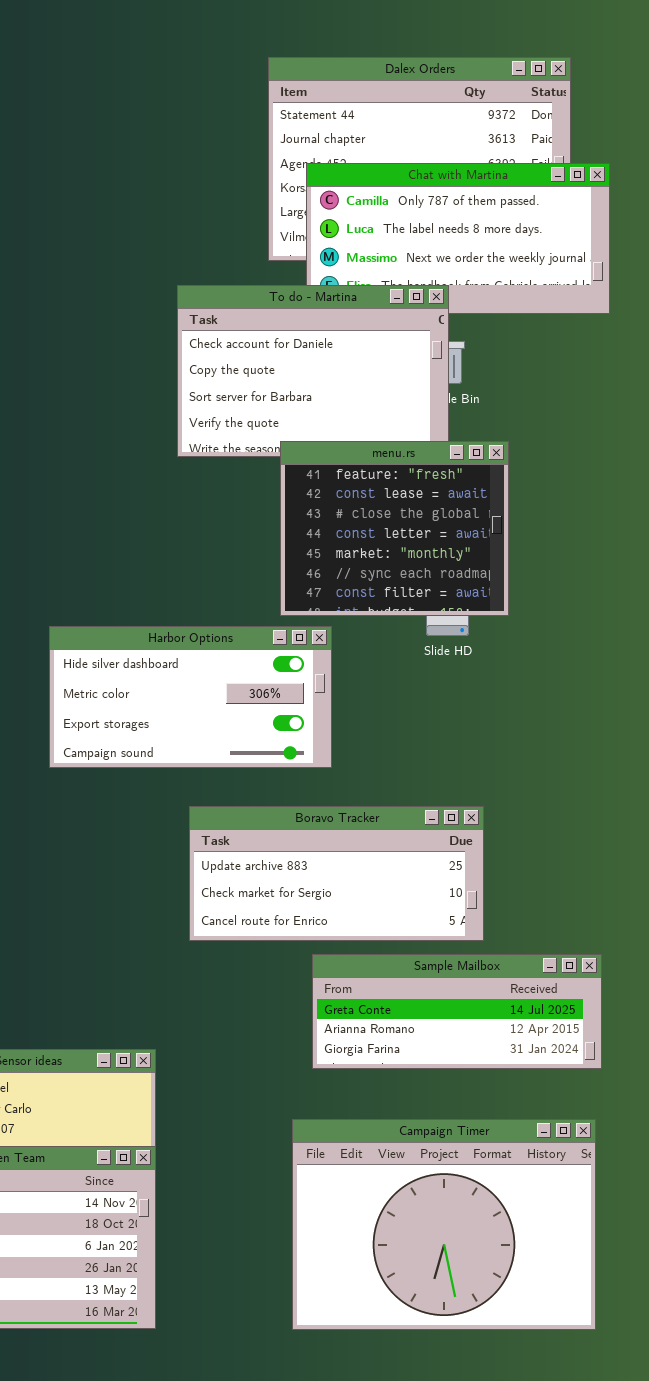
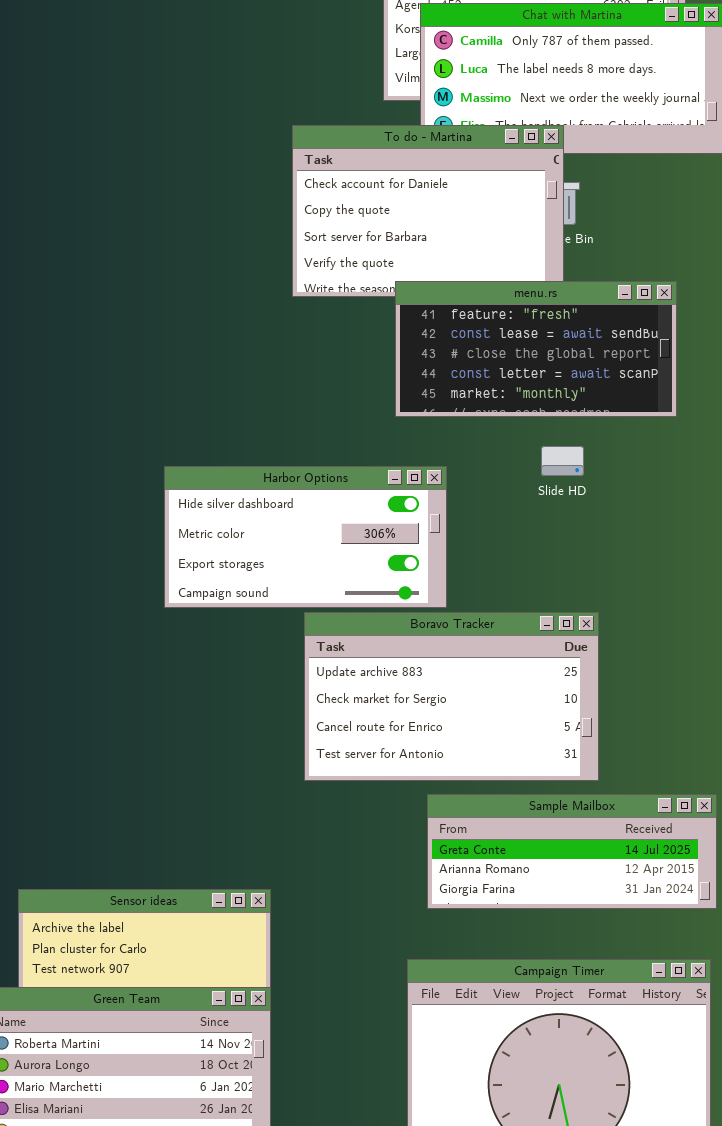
menu.rs: [280,441,509,616] -> [395,281,677,417], resized
Boravo Tracker: [189,806,484,941] -> [304,612,599,781], resized

